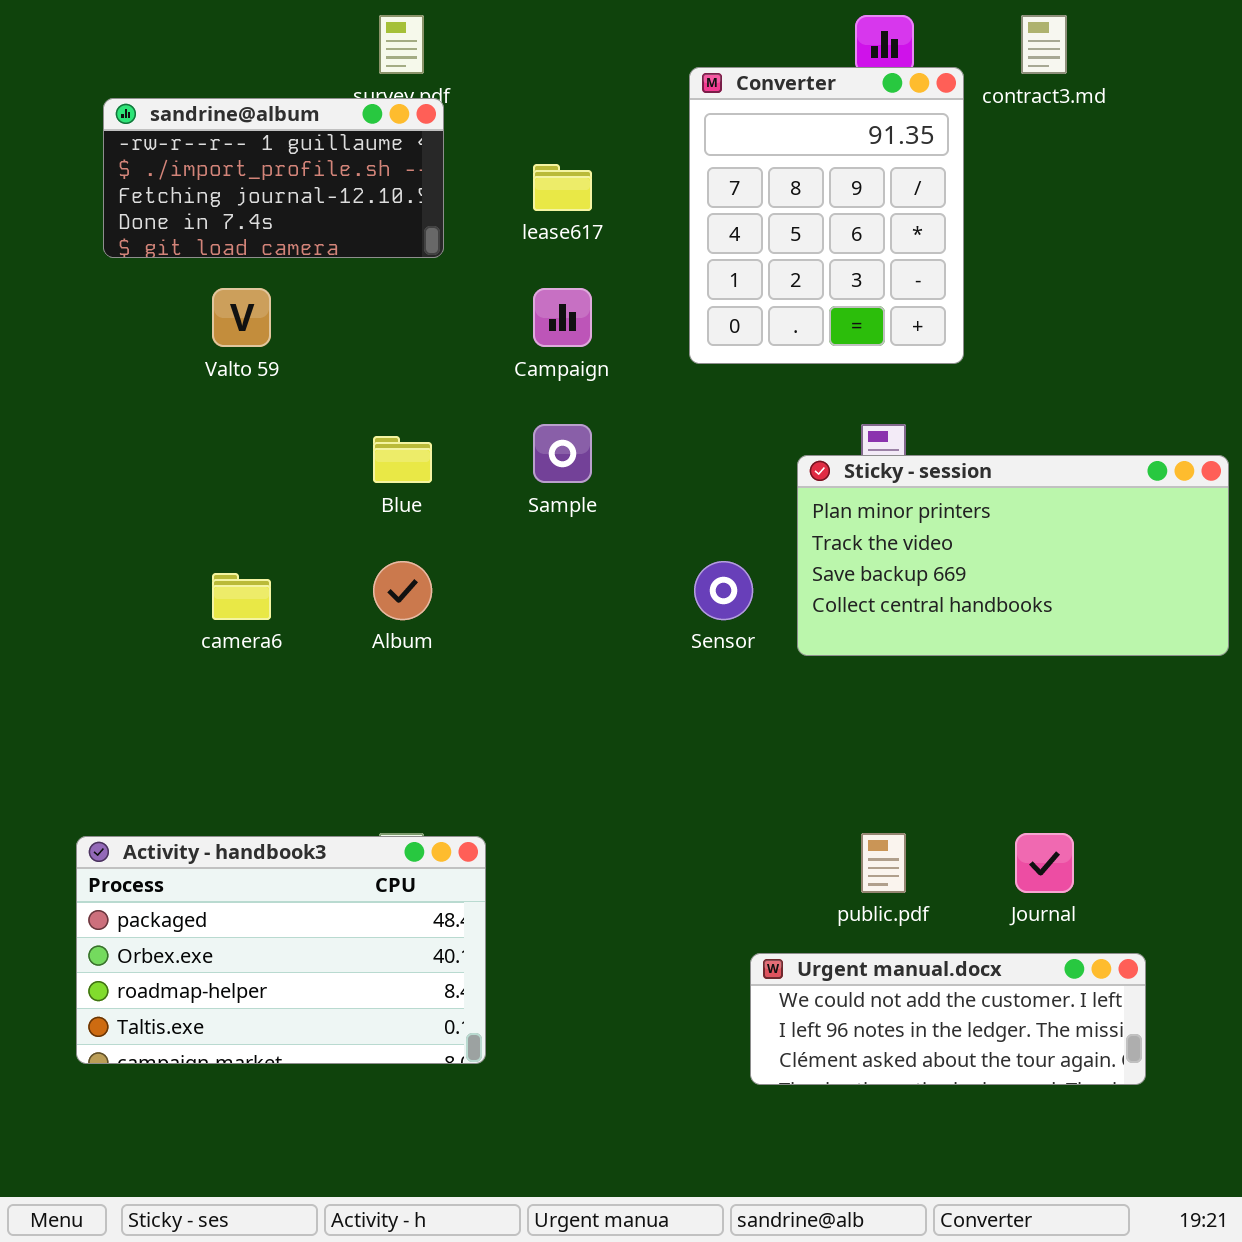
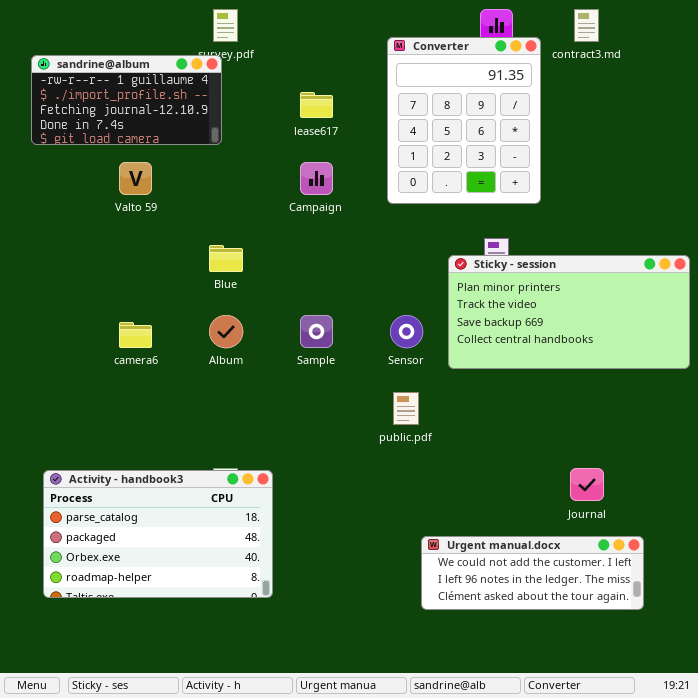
sandrine@album: [103,98,444,258] -> [31,55,222,145], moved
Sample: [533,424,592,483] -> [300,315,333,348], moved
public.pdf: [861,833,906,893] -> [393,392,419,425], moved
Activity - handbook3: [76,836,486,1064] -> [43,470,273,598], scrolled up 1 row

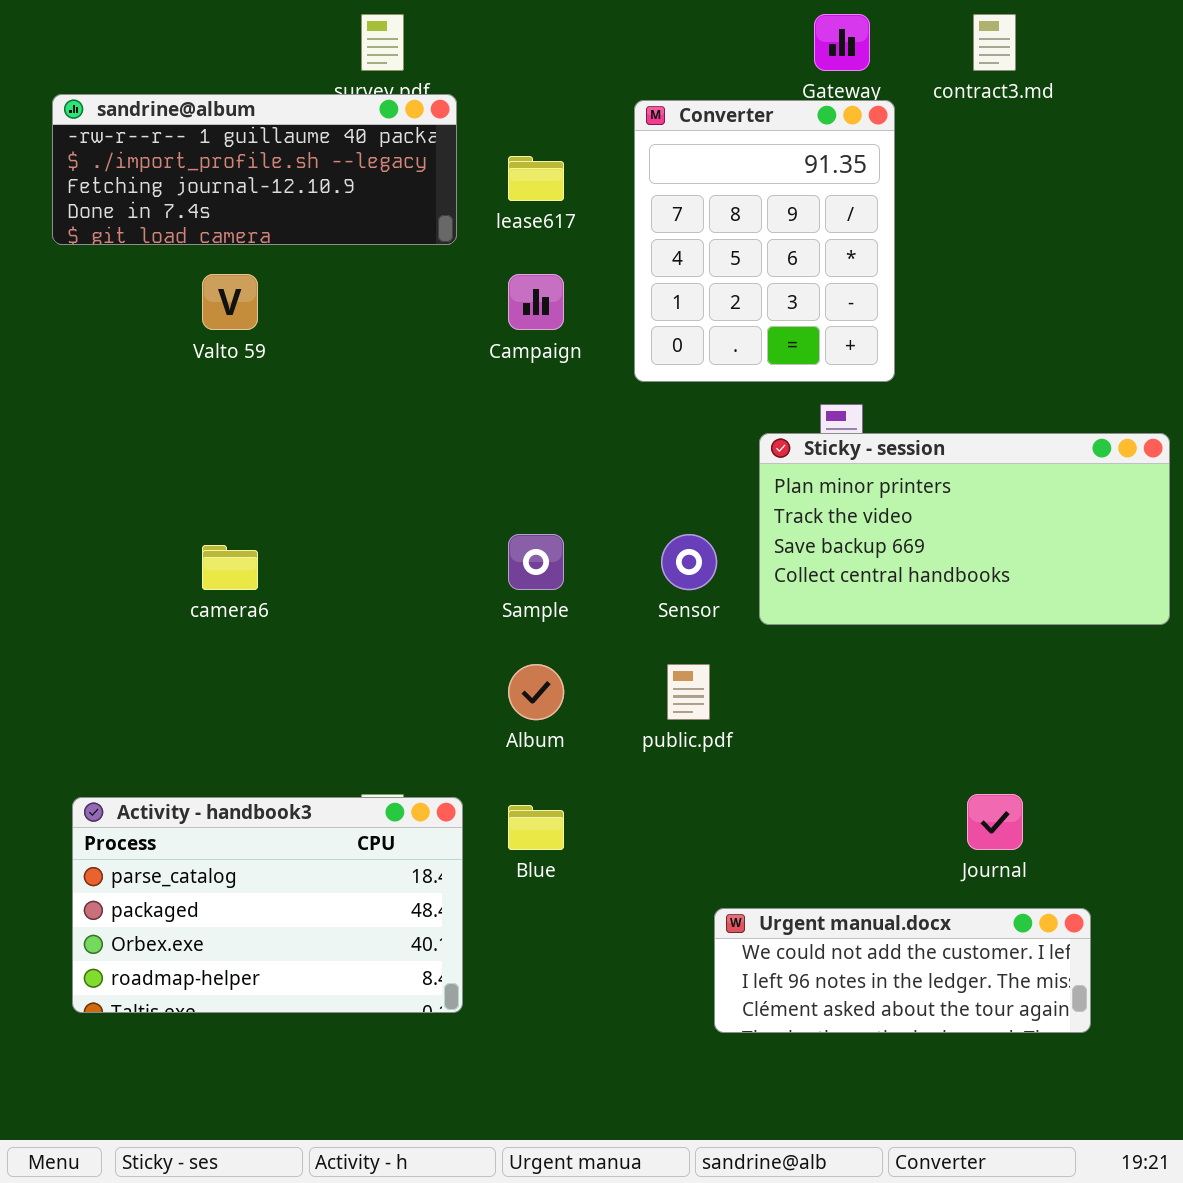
Converter: [387,37,541,204] -> [634,100,895,382], moved
sandrine@album: [31,55,222,145] -> [52,94,457,245], resized
Blue: [209,245,243,272] -> [508,805,564,850], moved
Album: [209,315,243,348] -> [508,664,564,720], moved

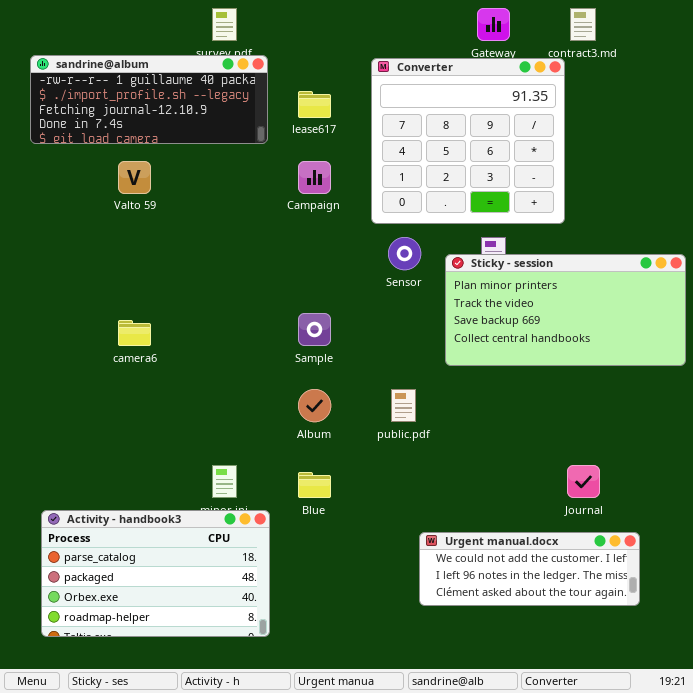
Converter: [634,100,895,382] -> [371,58,565,224], resized
Sensor: [661,534,717,590] -> [388,237,421,270], moved
Activity - handbook3: [72,797,463,1013] -> [41,510,270,637], moved

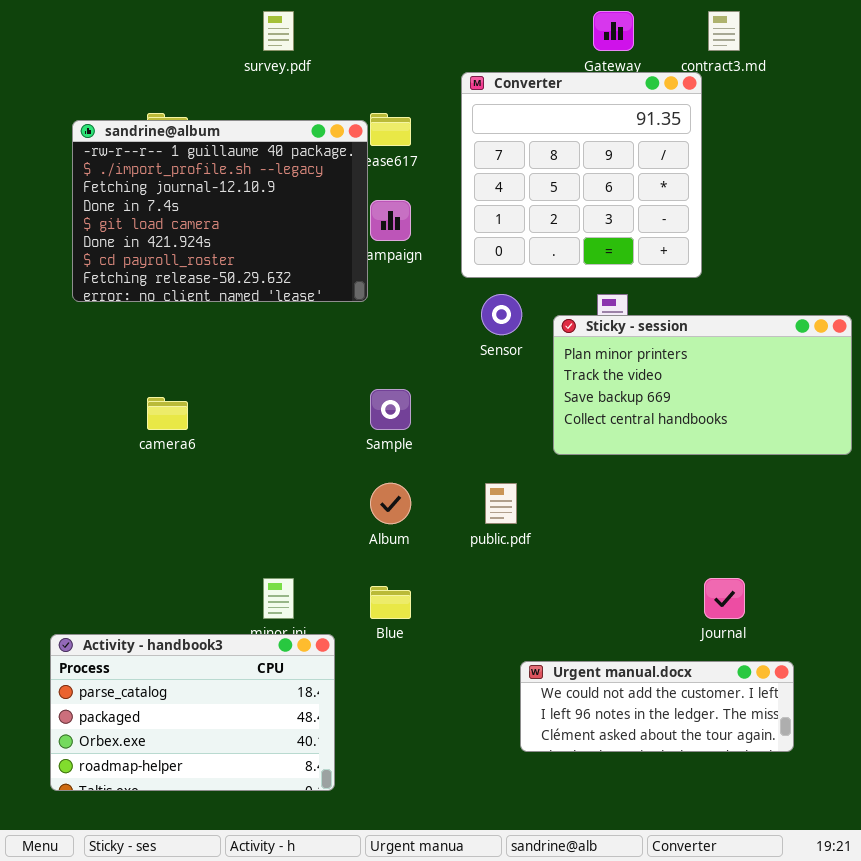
sandrine@album: [30,55,268,144] -> [72,120,368,302], moved, resized

